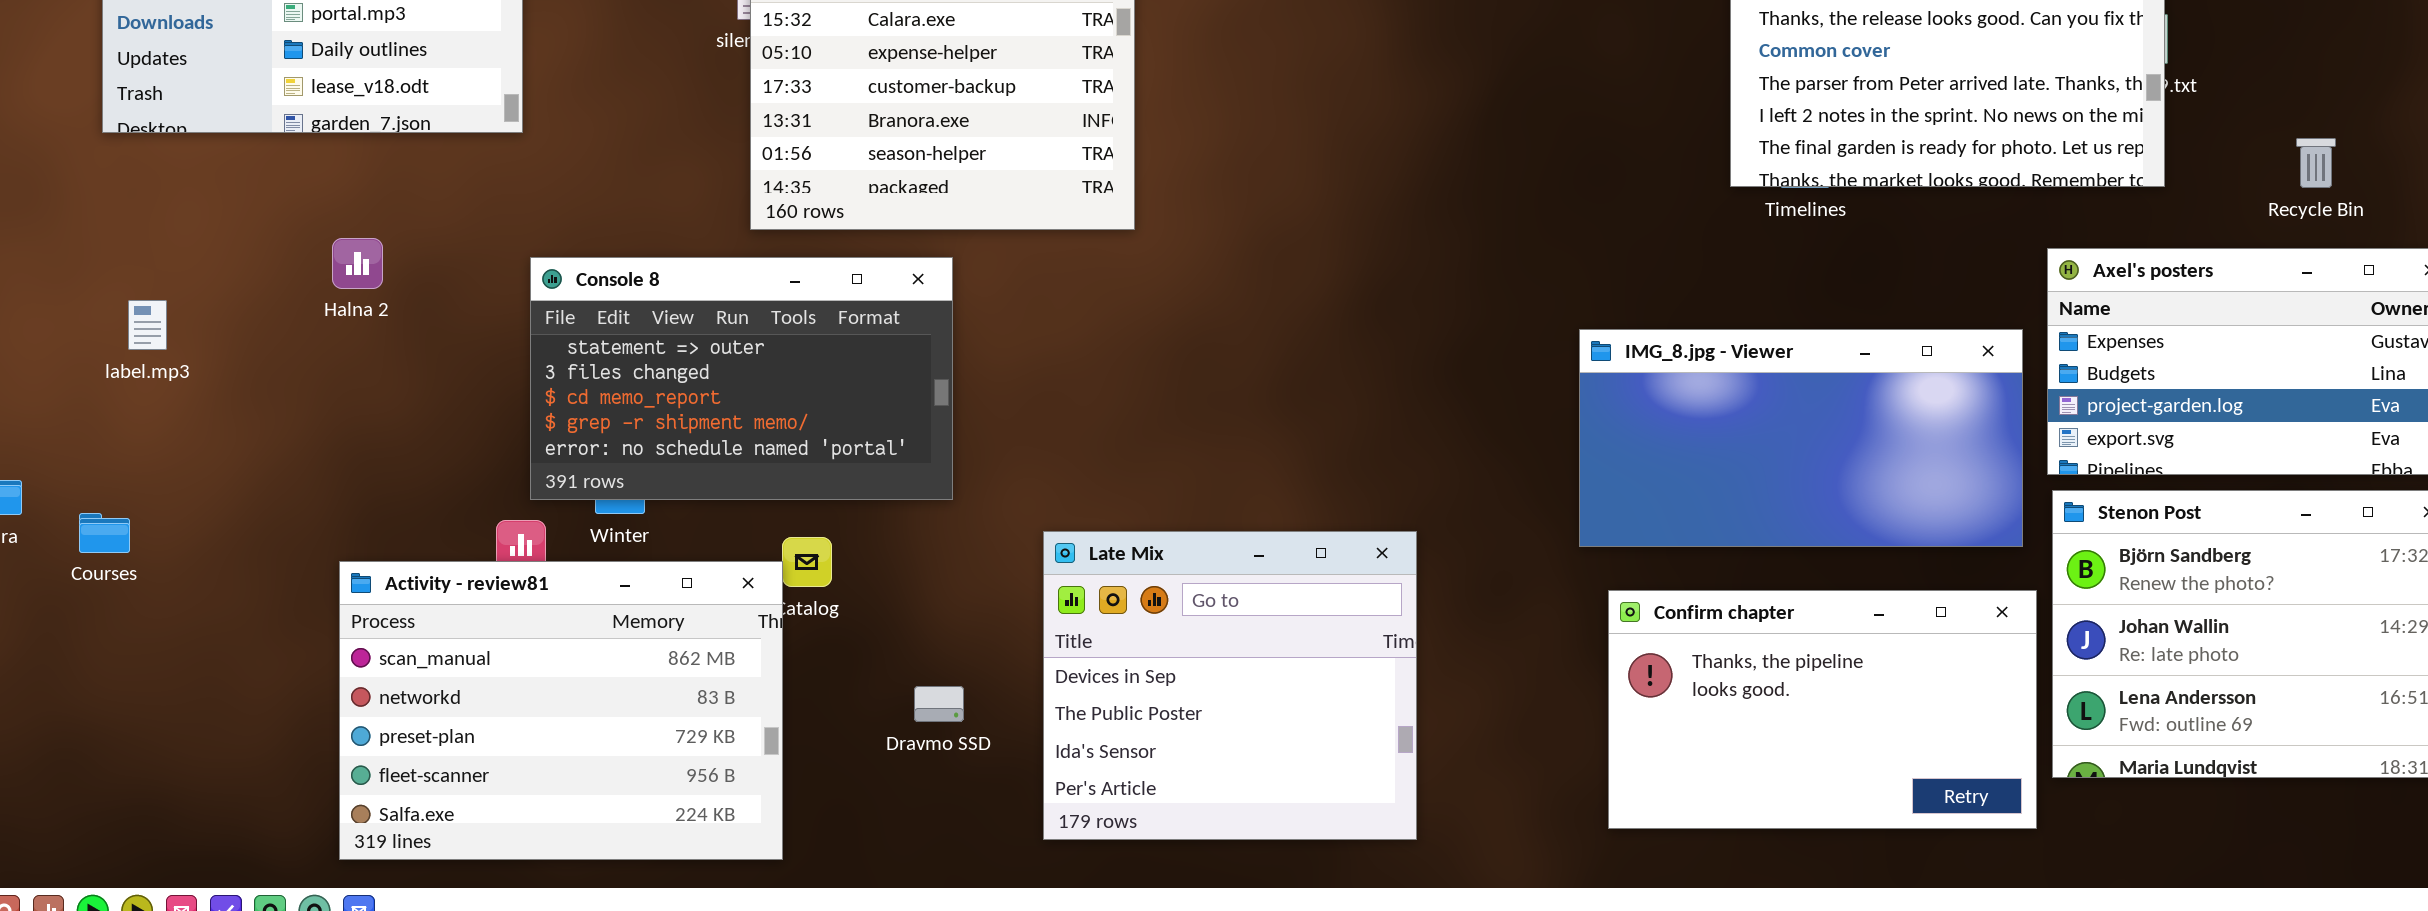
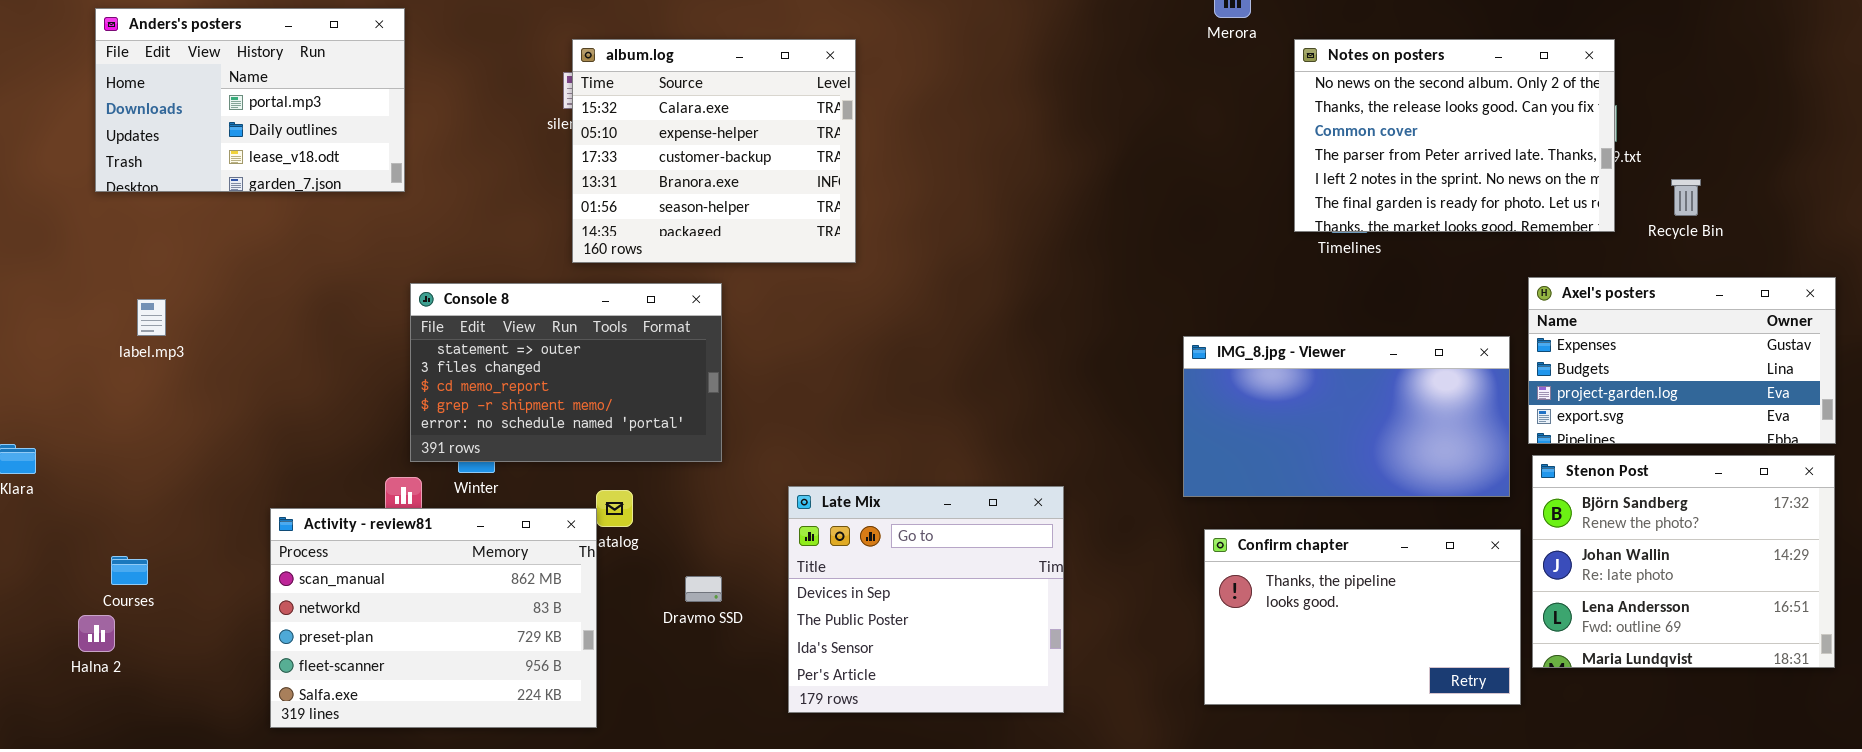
Recycle Bin: [2296,138,2336,188] -> [1671,179,1701,216], moved
Halna 2: [332,238,383,289] -> [78,615,115,652], moved
label.mp3: [128,300,167,350] -> [137,299,166,336], moved
Courses: [79,513,130,553] -> [111,556,148,585], moved
Dravmo SSD: [914,686,964,722] -> [685,576,722,602], moved

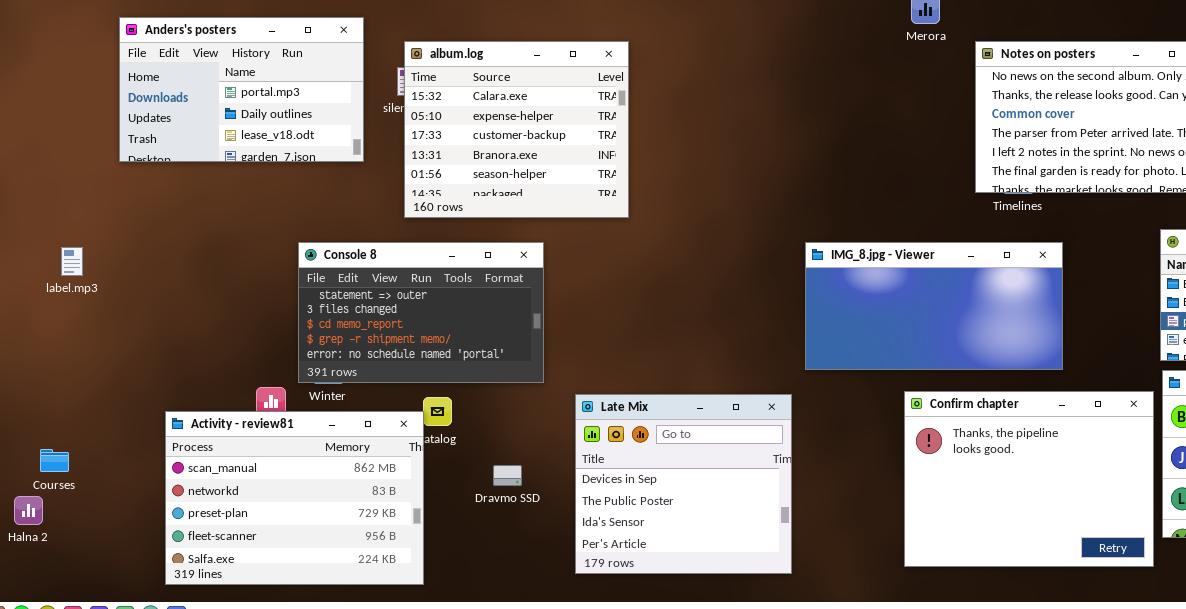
Anders's posters: [95,8,405,192] -> [119,17,364,162], moved
Console 8: [410,283,722,462] -> [298,242,544,383], moved
IMG_8.jpg - Viewer: [1183,336,1510,497] -> [805,242,1063,370], moved
Confirm chapter: [1204,529,1521,705] -> [904,391,1154,567], resized

